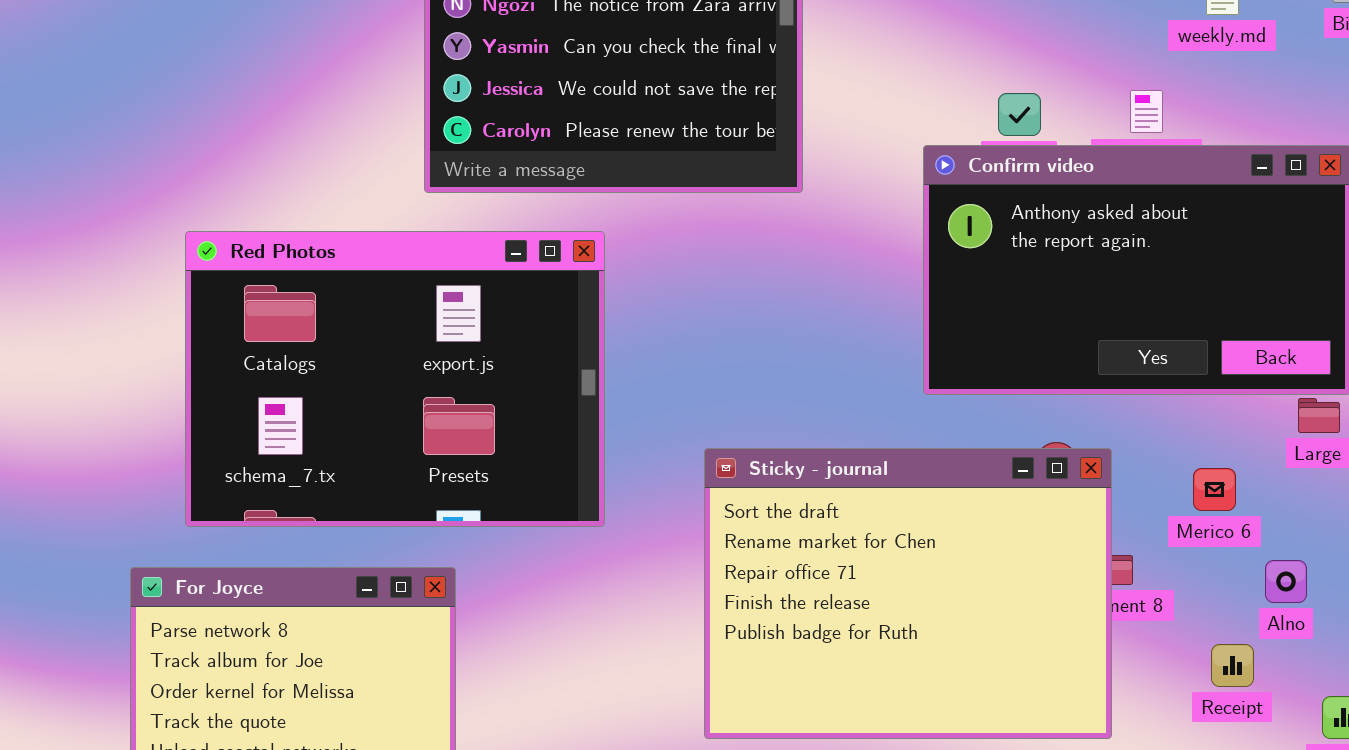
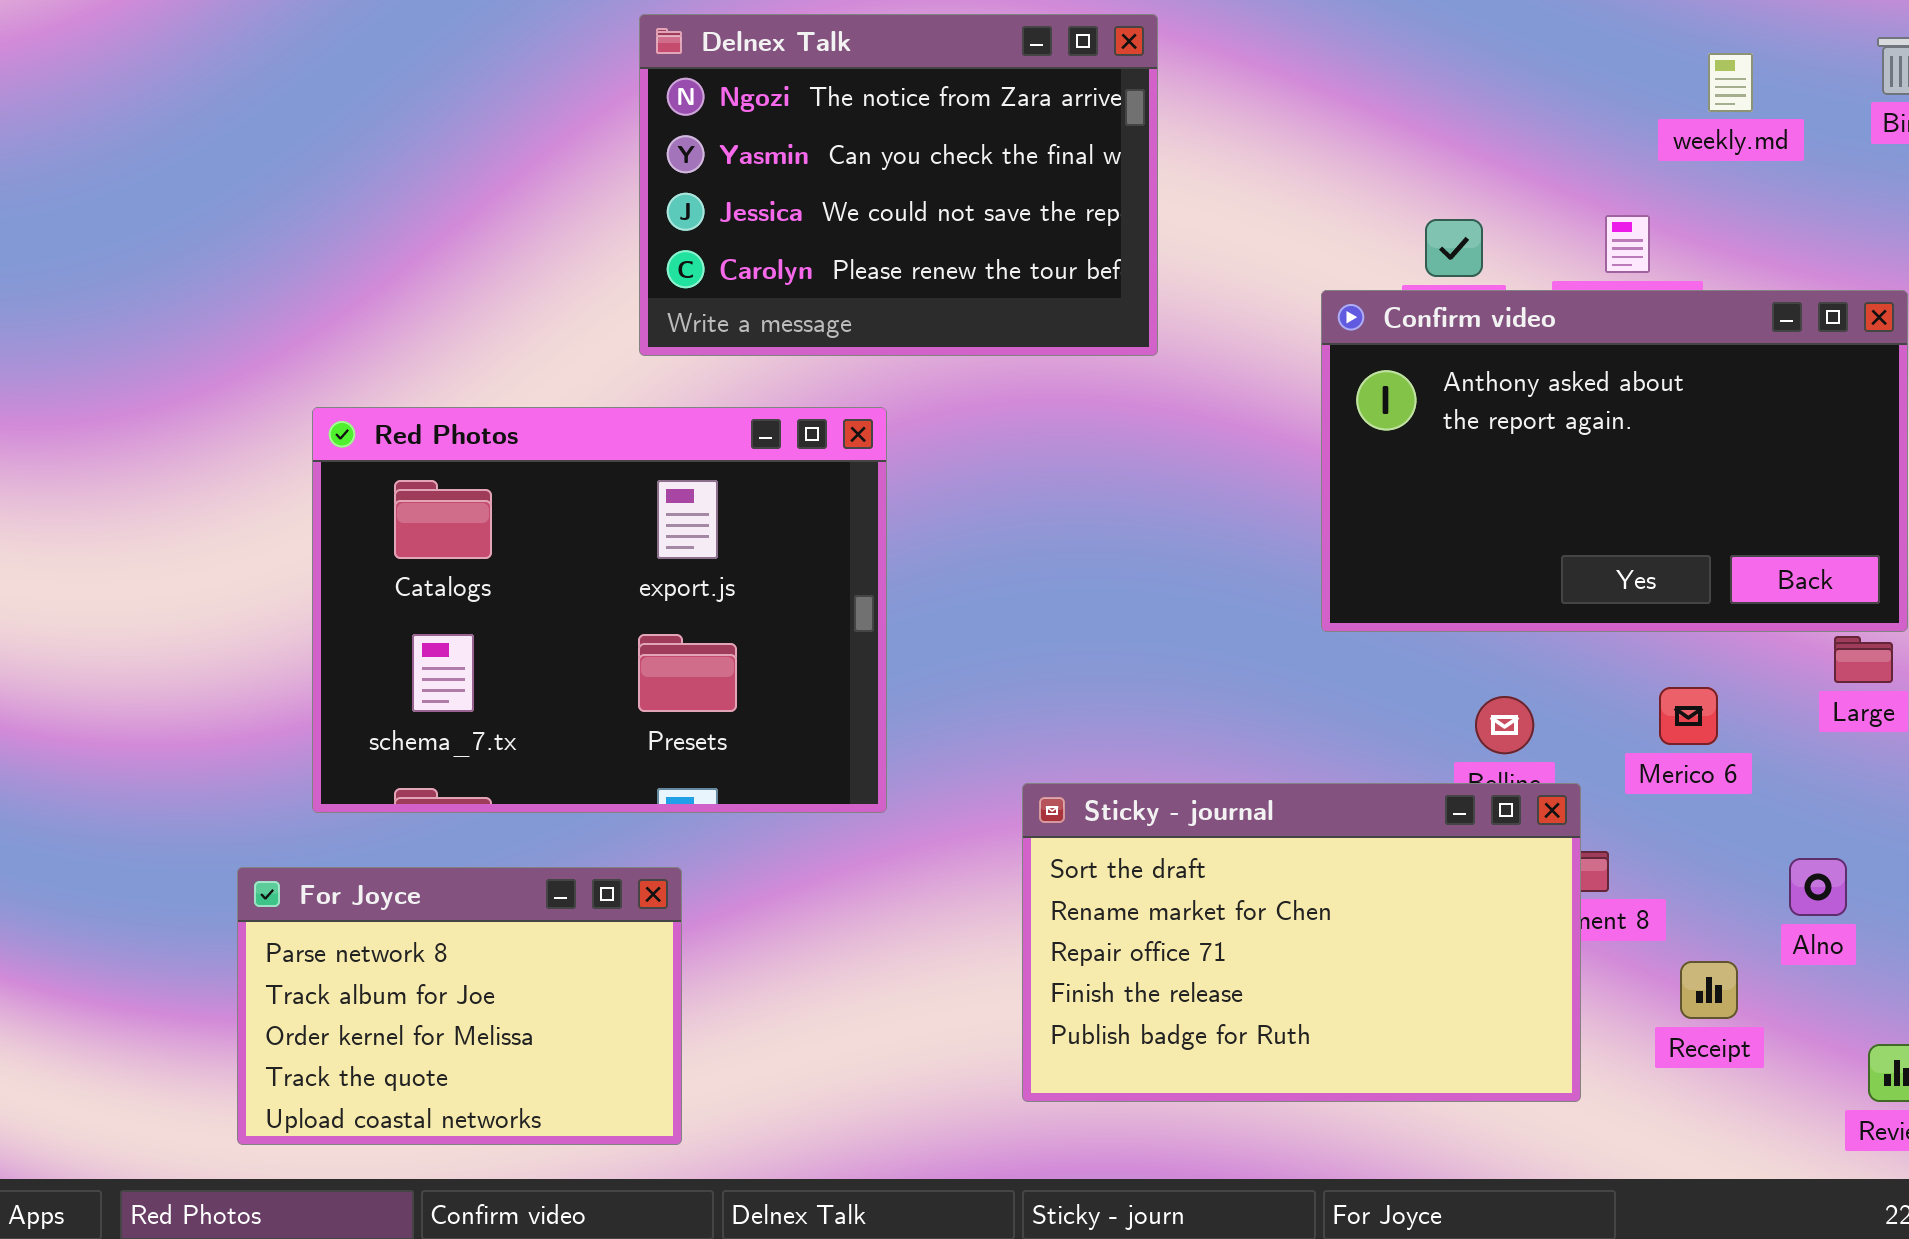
Sticky - journal: [704,448,1112,739] -> [1022,783,1581,1102], resized
Merico 6: [1193,468,1236,511] -> [1659,687,1718,745], moved
Receipt: [1211,644,1254,687] -> [1680,961,1738,1019], moved

